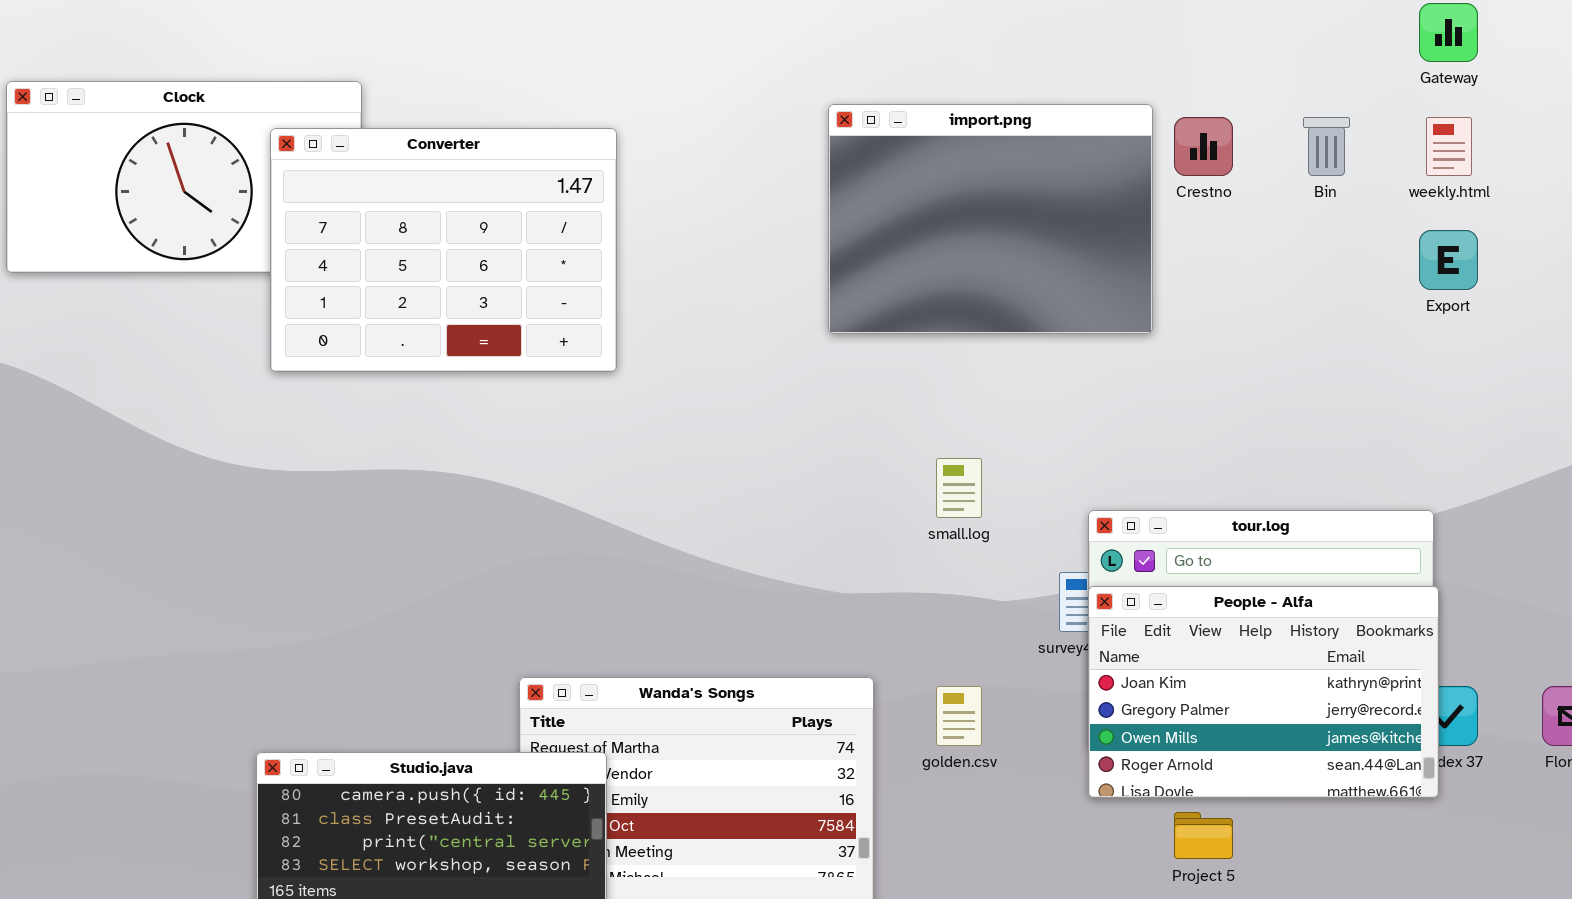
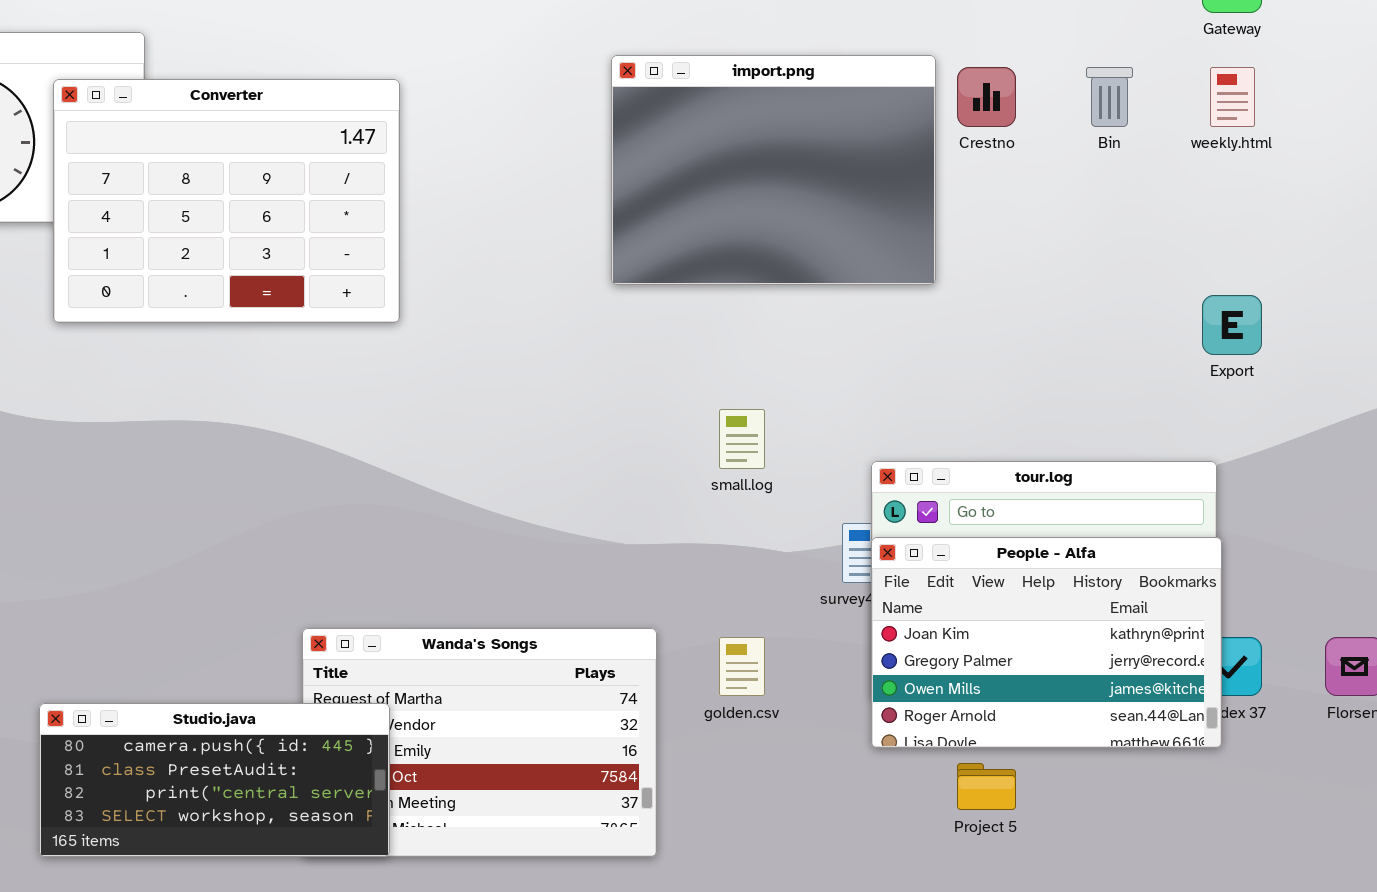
Export: [1419,230,1478,290] -> [1202,295,1262,355], moved

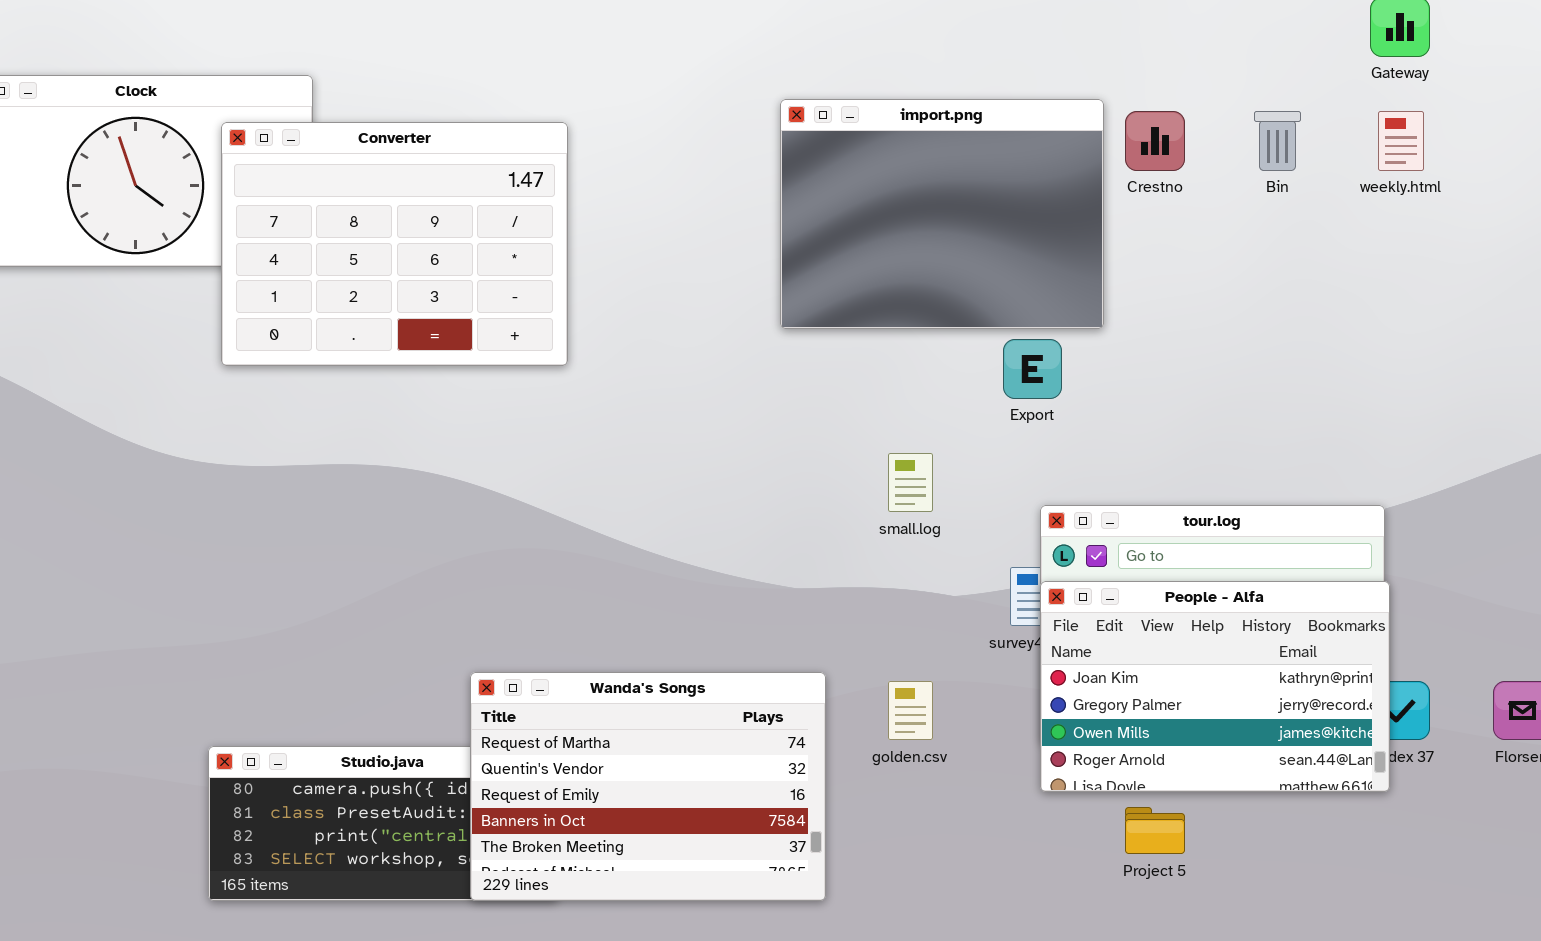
Export: [1202,295,1262,355] -> [1003,339,1062,399], moved
Wanda's Songs: [302,628,657,857] -> [470,672,826,901], raised

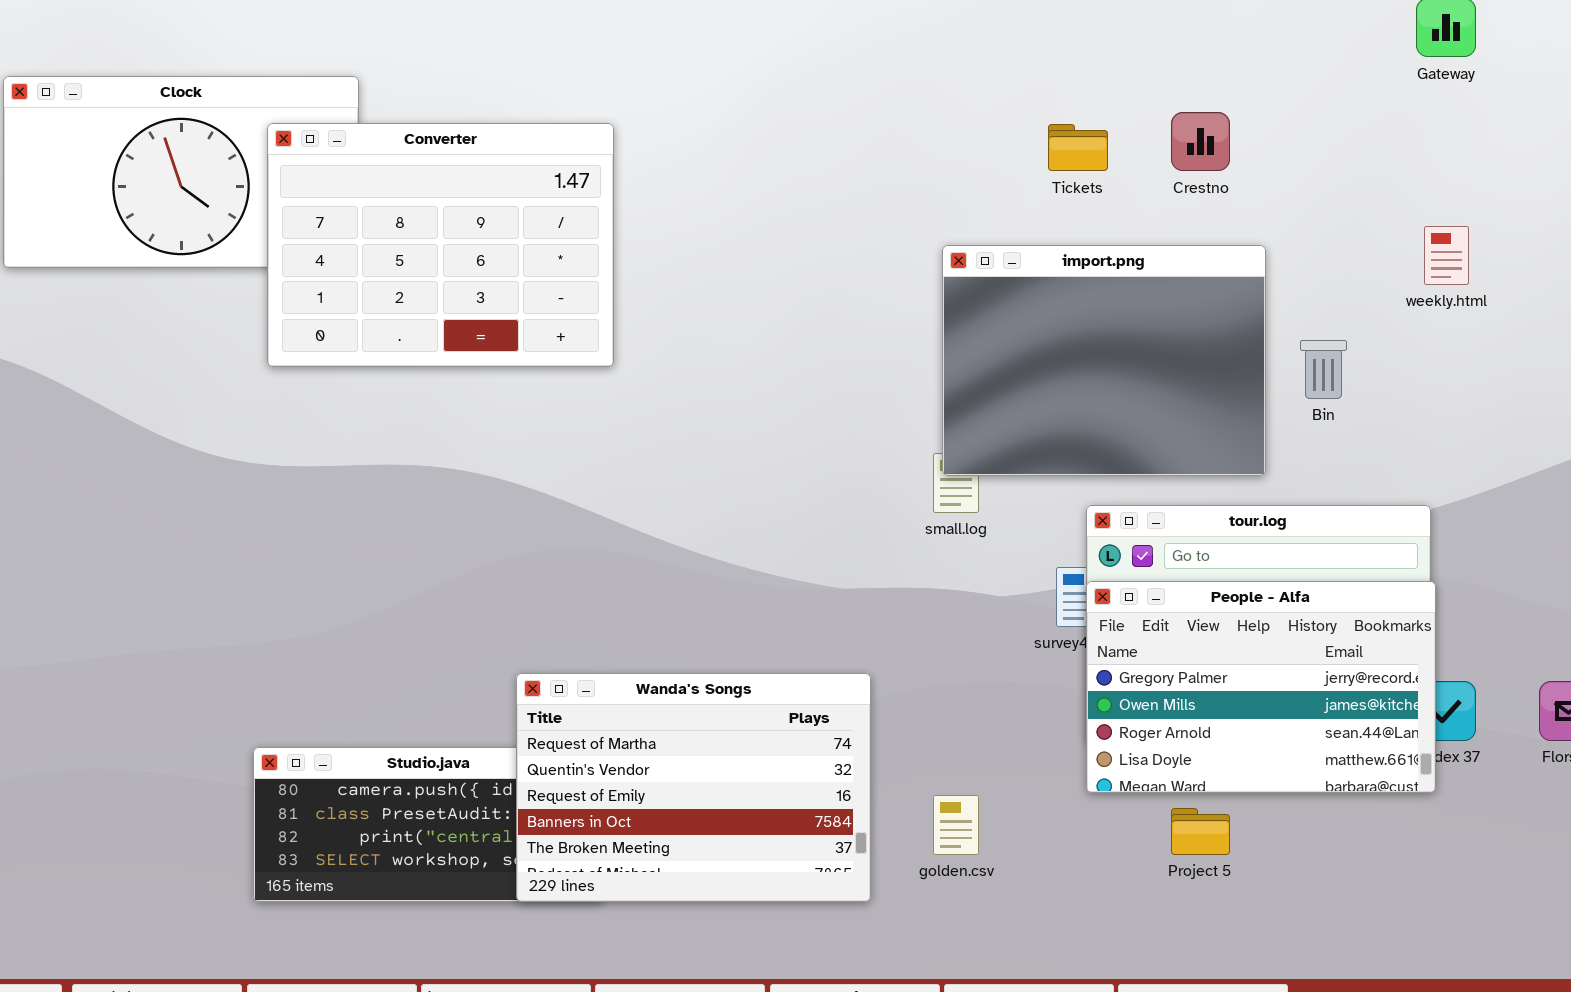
import.png: [780,99,1104,329] -> [942,245,1266,476], moved
Bin: [1254,111,1301,171] -> [1300,340,1347,399], moved
weekly.html: [1378,111,1424,171] -> [1424,226,1469,285], moved
People - Alfa: [1040,581,1390,792] -> [1086,581,1436,793], scrolled down 1 row
golden.csv: [888,681,933,740] -> [933,795,979,855], moved

